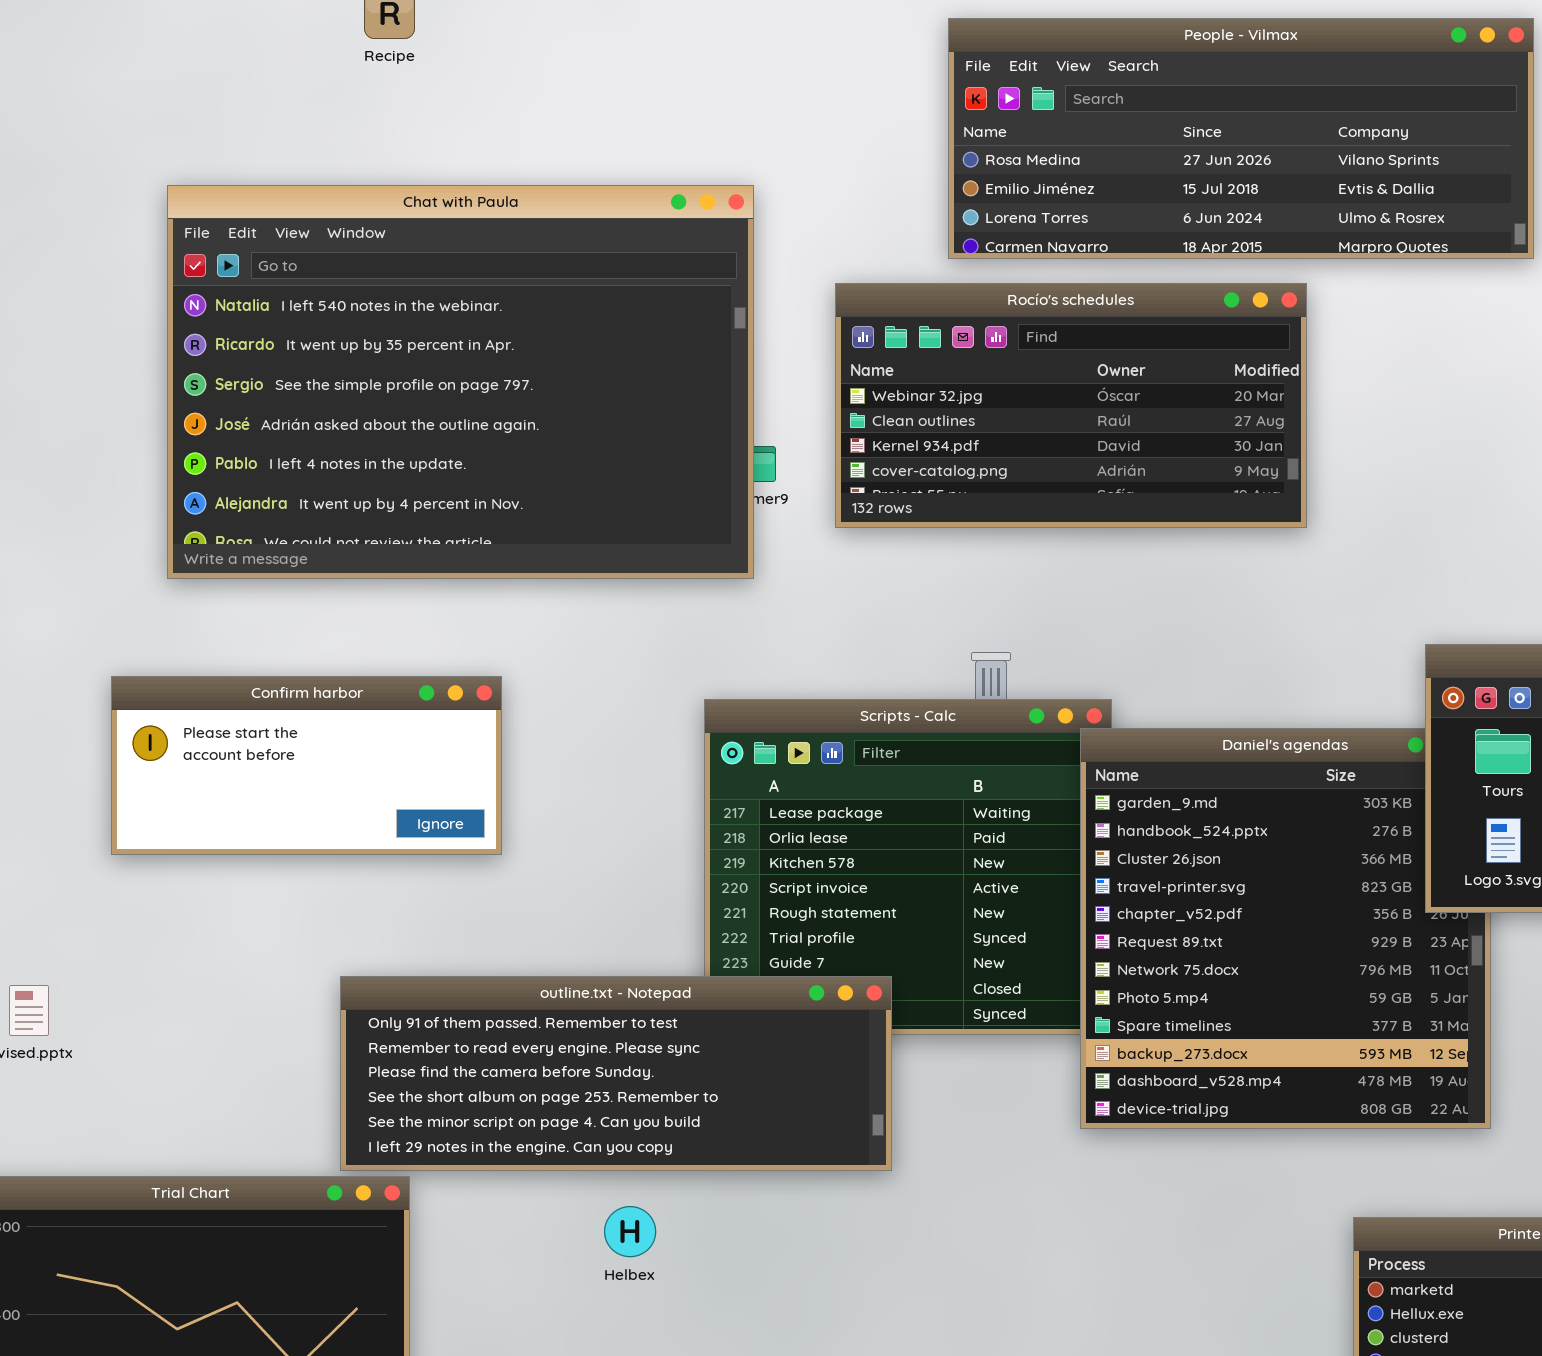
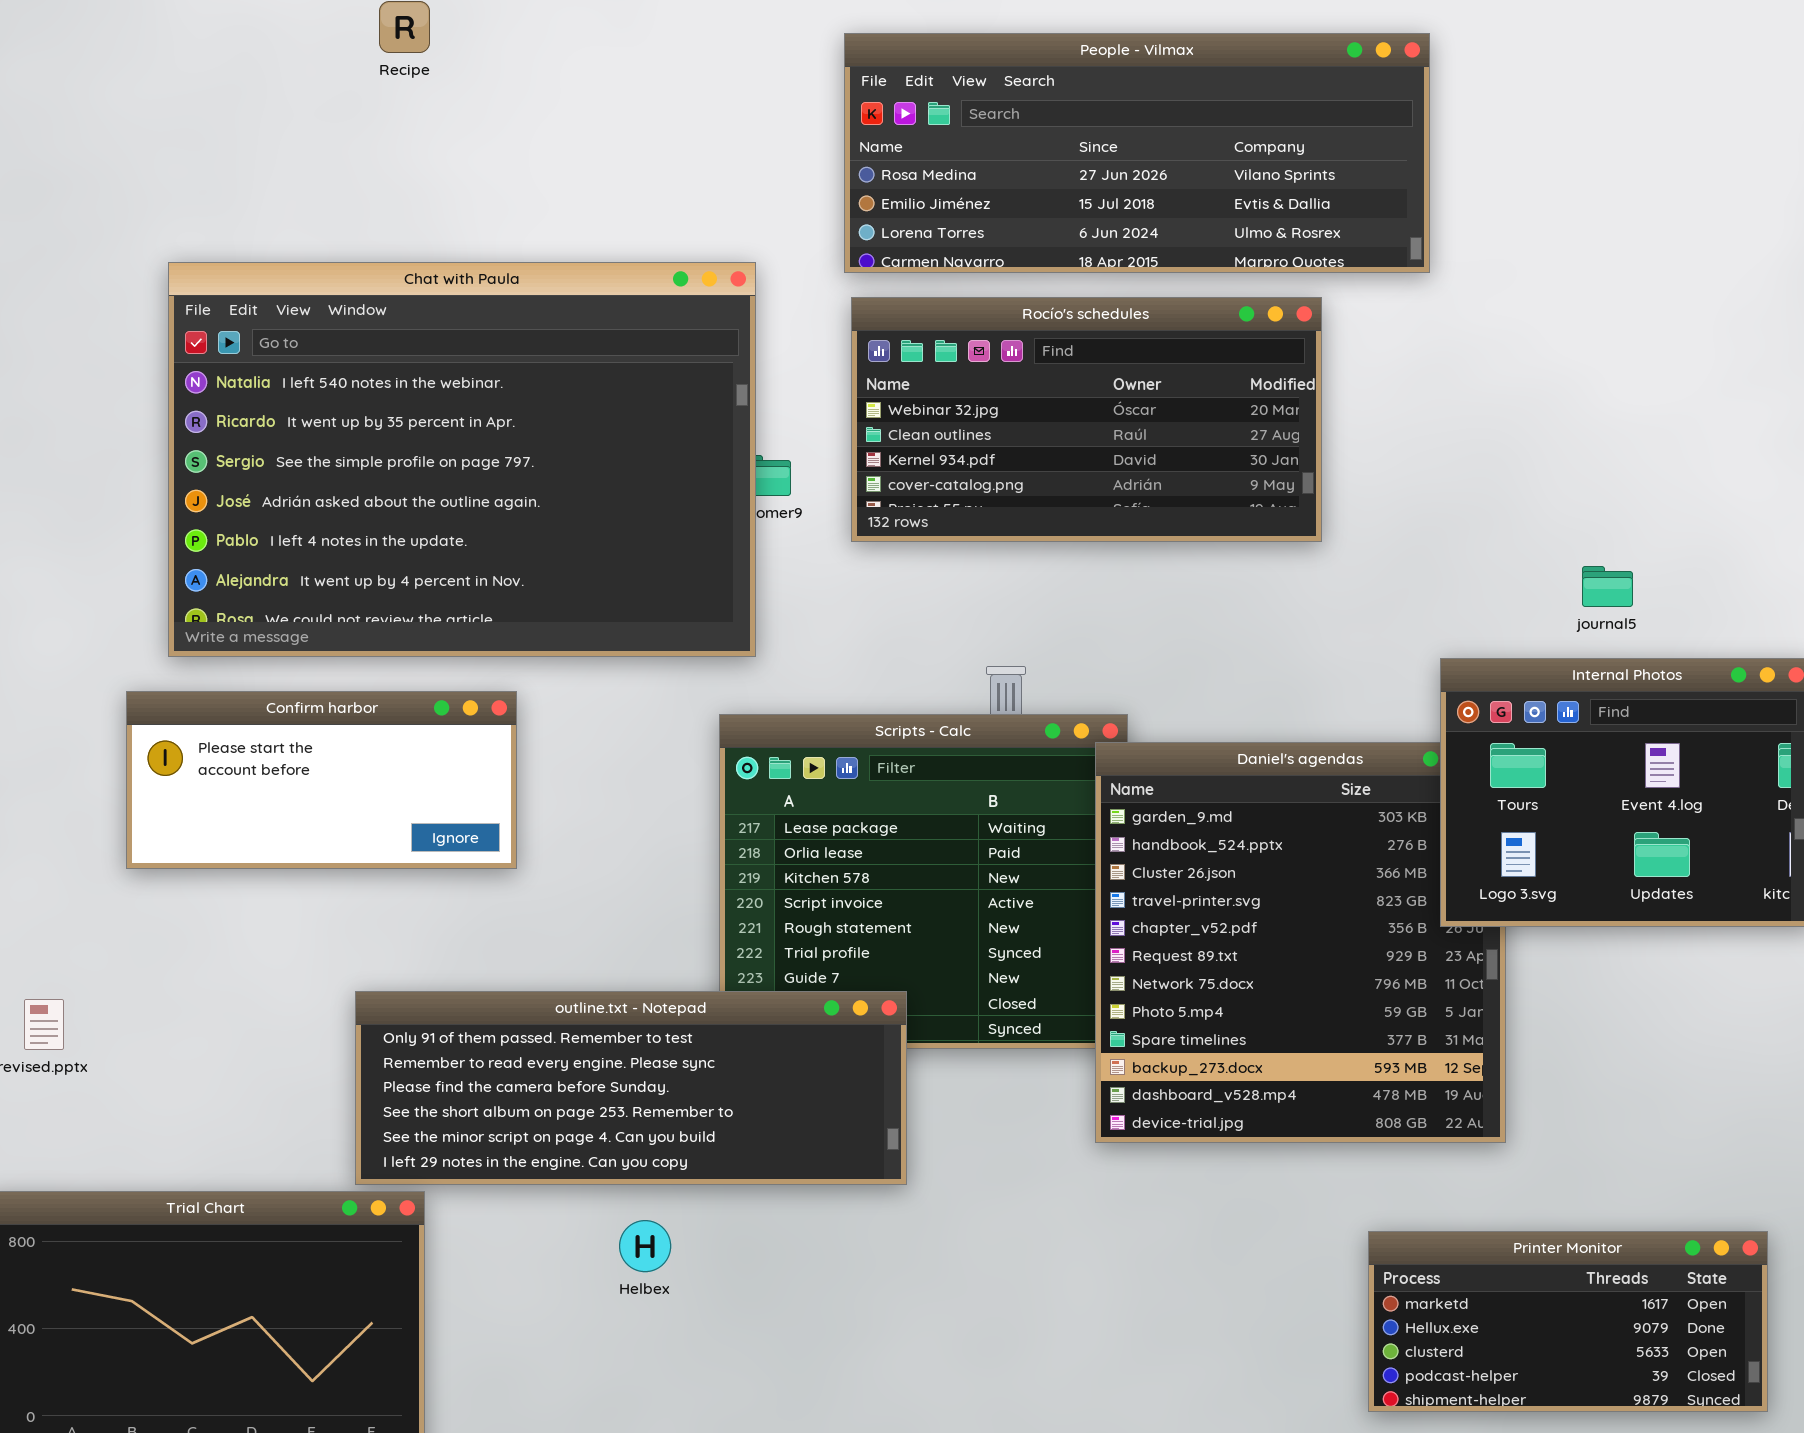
People - Vilmax: [948,18,1534,259] -> [844,33,1430,273], moved
Chat with Paula: [167,185,754,579] -> [168,262,756,657], moved

